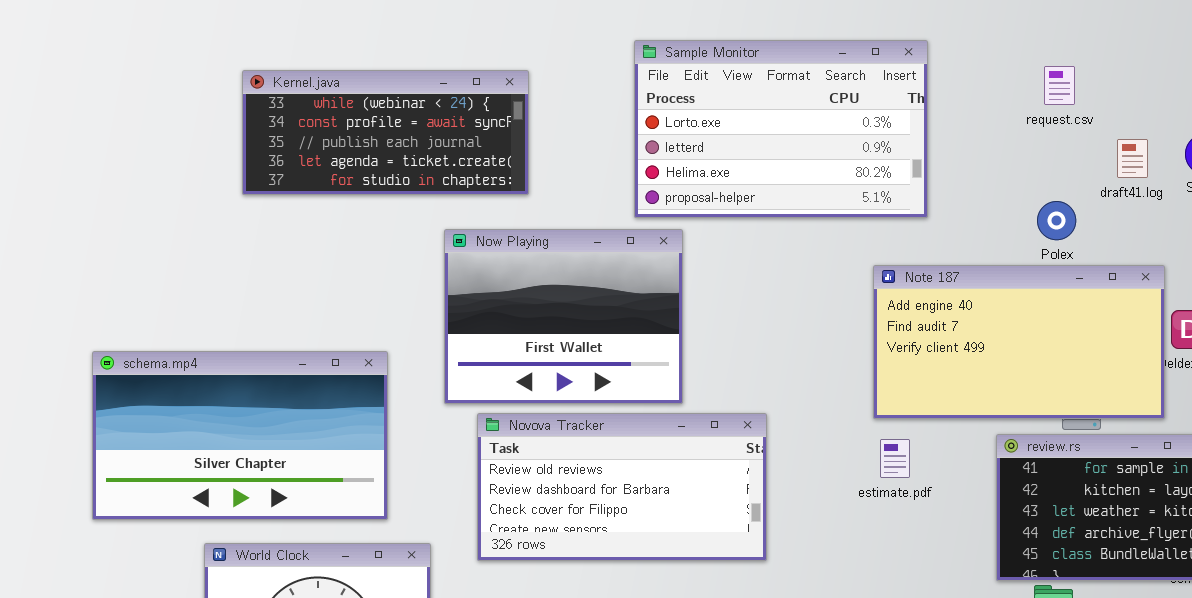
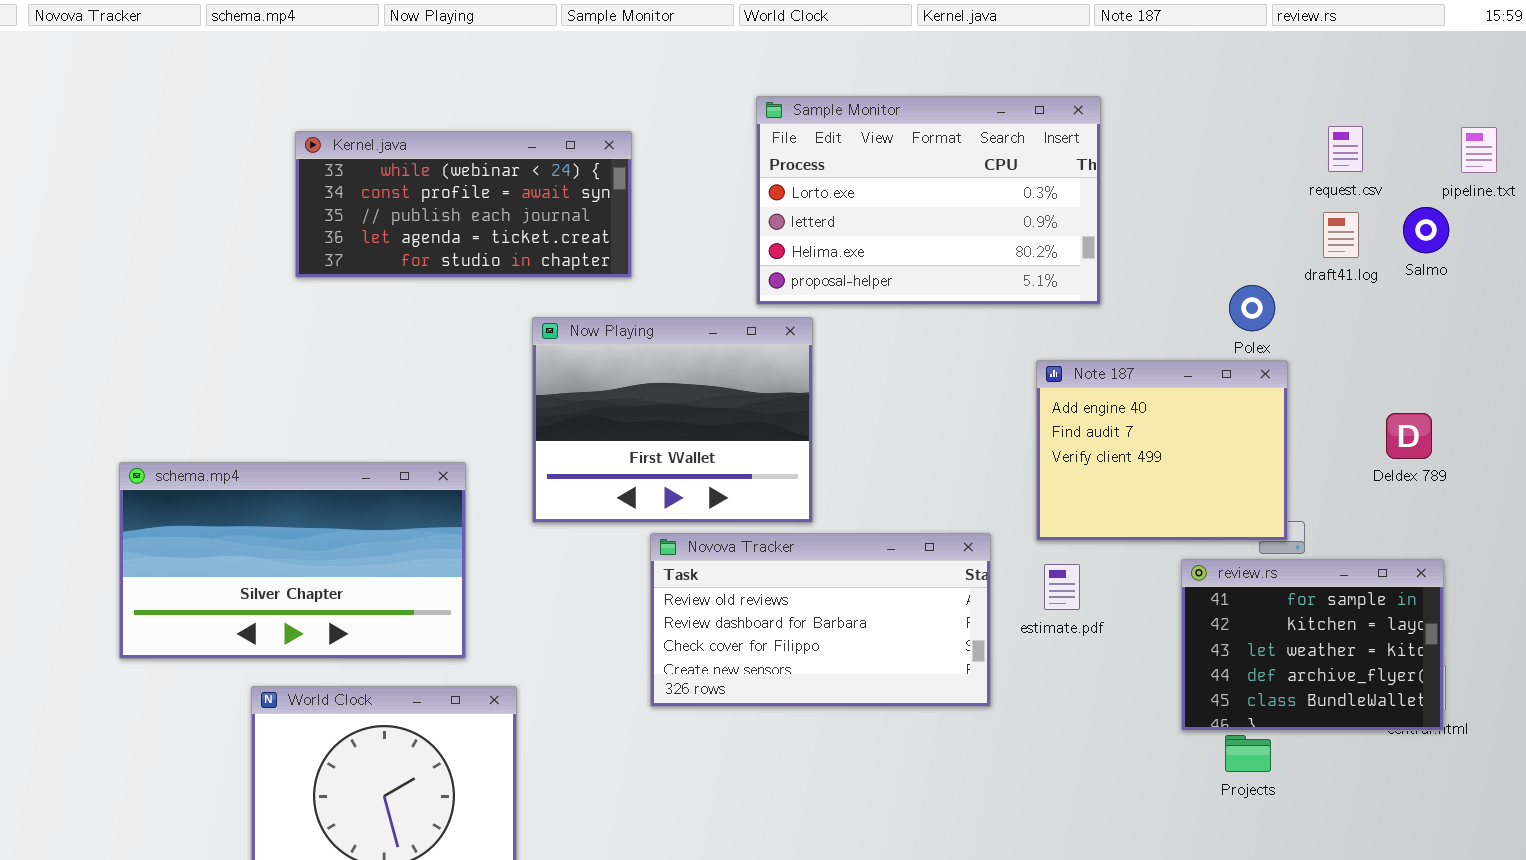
request.csv: [1044,66,1075,105] -> [1328,126,1363,172], moved
Note 187: [873,265,1165,419] -> [1036,360,1288,541], resized
Novova Tracker: [477,413,767,561] -> [650,533,991,707], moved

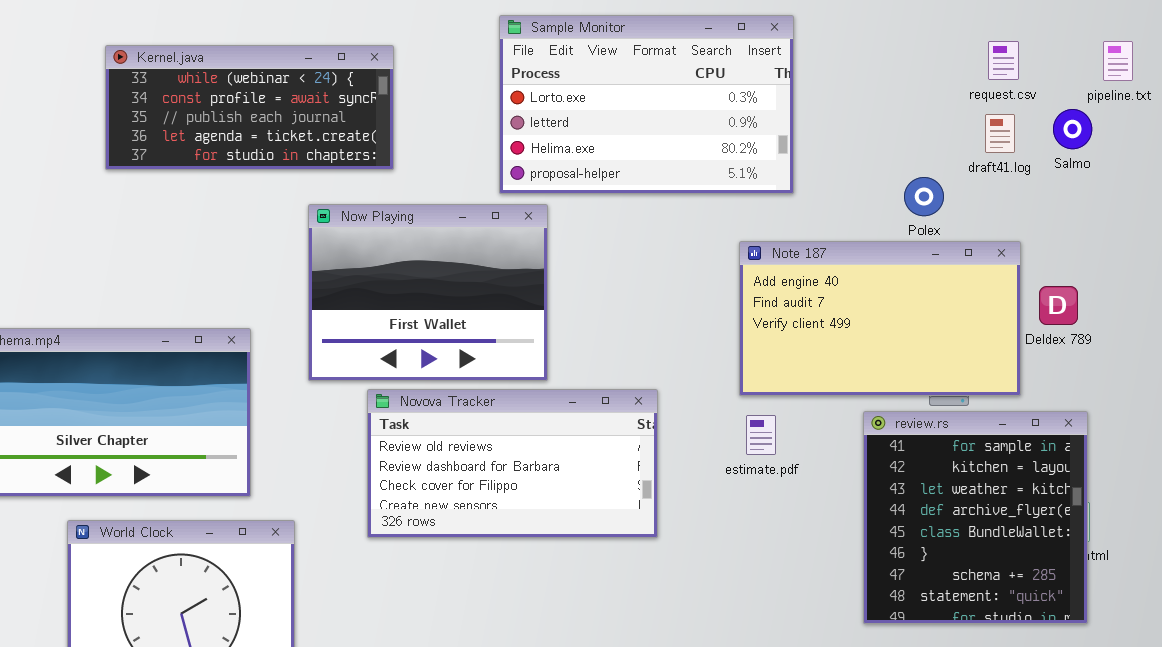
Note 187: [1036,360,1288,541] -> [739,241,1021,396], resized
Novova Tracker: [650,533,991,707] -> [367,389,658,538], moved
review.rs: [1181,559,1444,731] -> [863,411,1088,624], resized

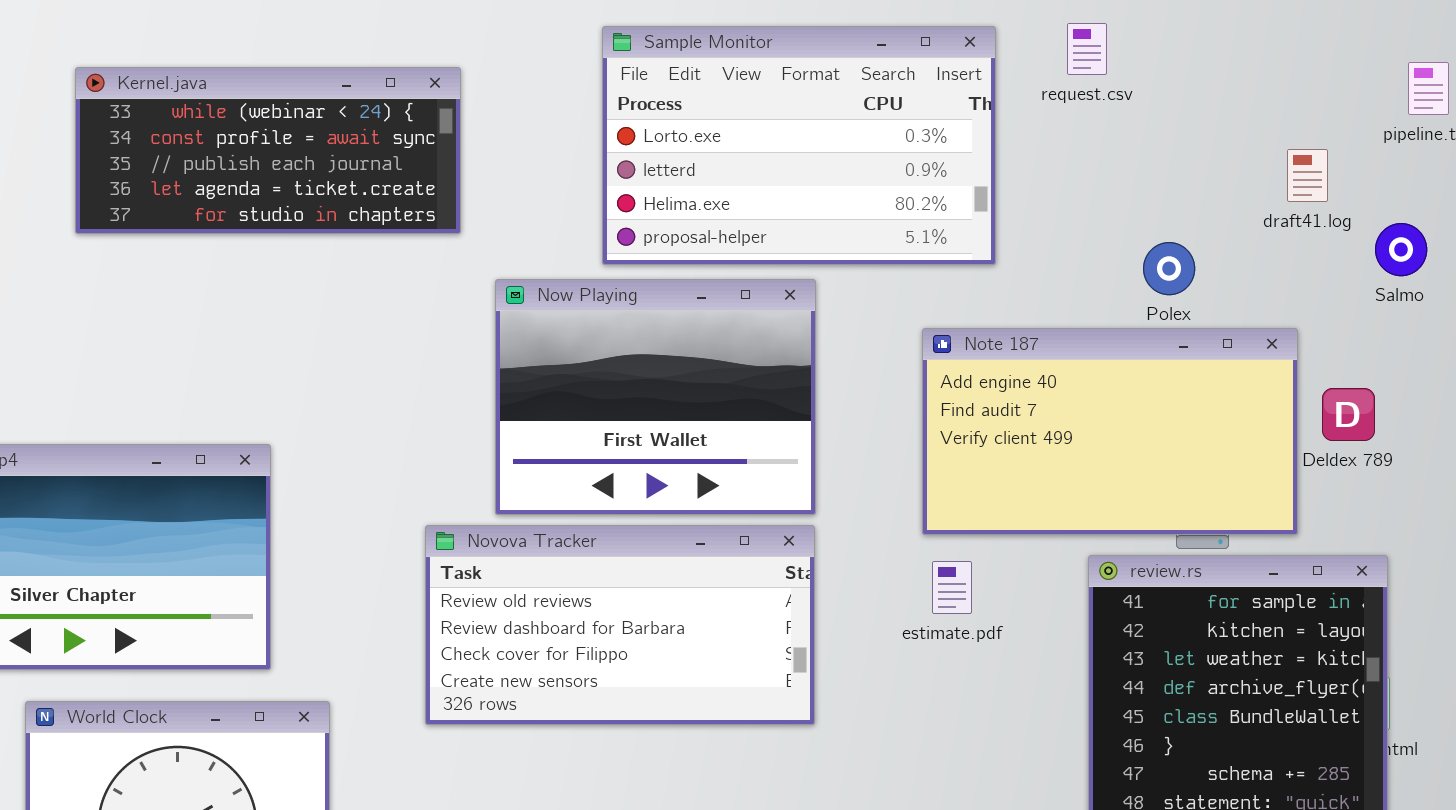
request.csv: [988,41,1019,80] -> [1067,23,1107,75], moved
Salmo: [1053,109,1092,149] -> [1375,223,1427,276], moved
draft41.log: [985,114,1015,153] -> [1287,149,1328,202], moved
Now Playing: [308,204,548,381] -> [495,279,816,515], moved

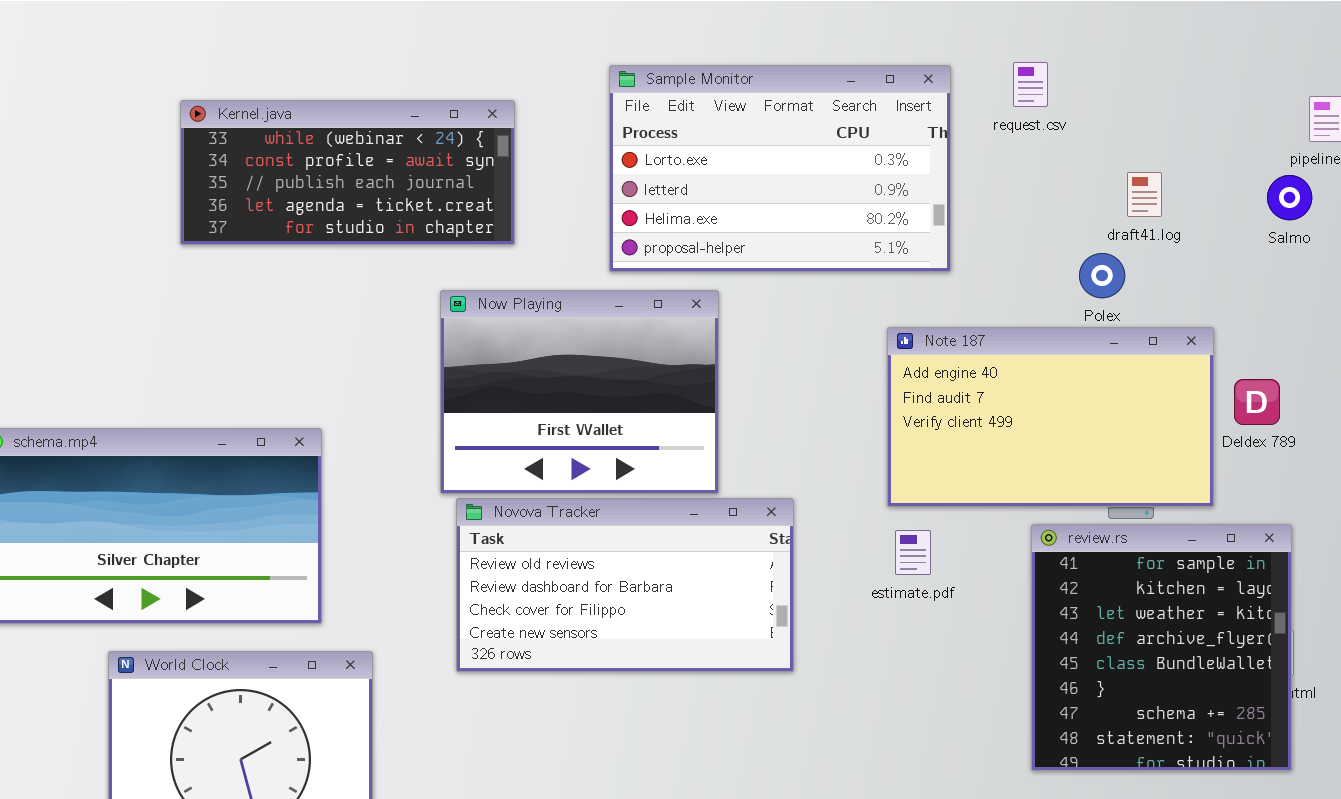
Kernel.java: [75,67,461,234] -> [180,100,515,245], moved
draft41.log: [1287,149,1328,202] -> [1127,172,1162,217], moved
Salmo: [1375,223,1427,276] -> [1267,175,1312,220], moved
Now Playing: [495,279,816,515] -> [440,290,719,494], moved

